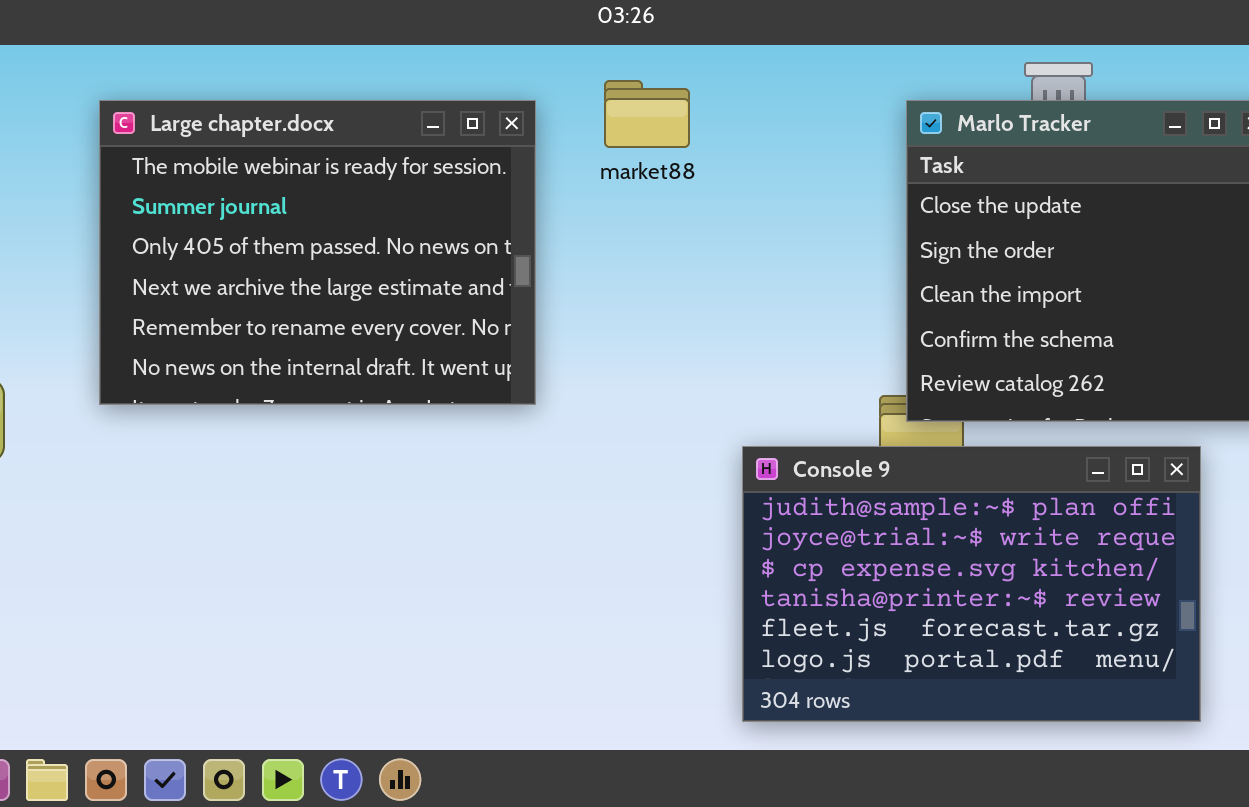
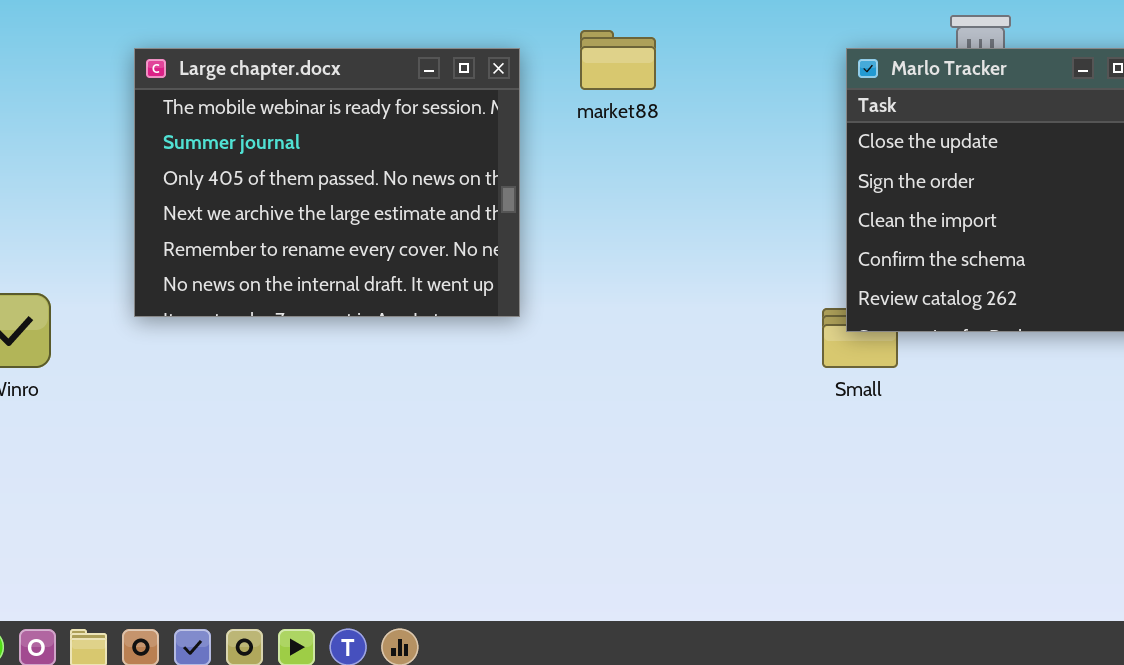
Console 9: [742,446,1201,722] -> none, closed

